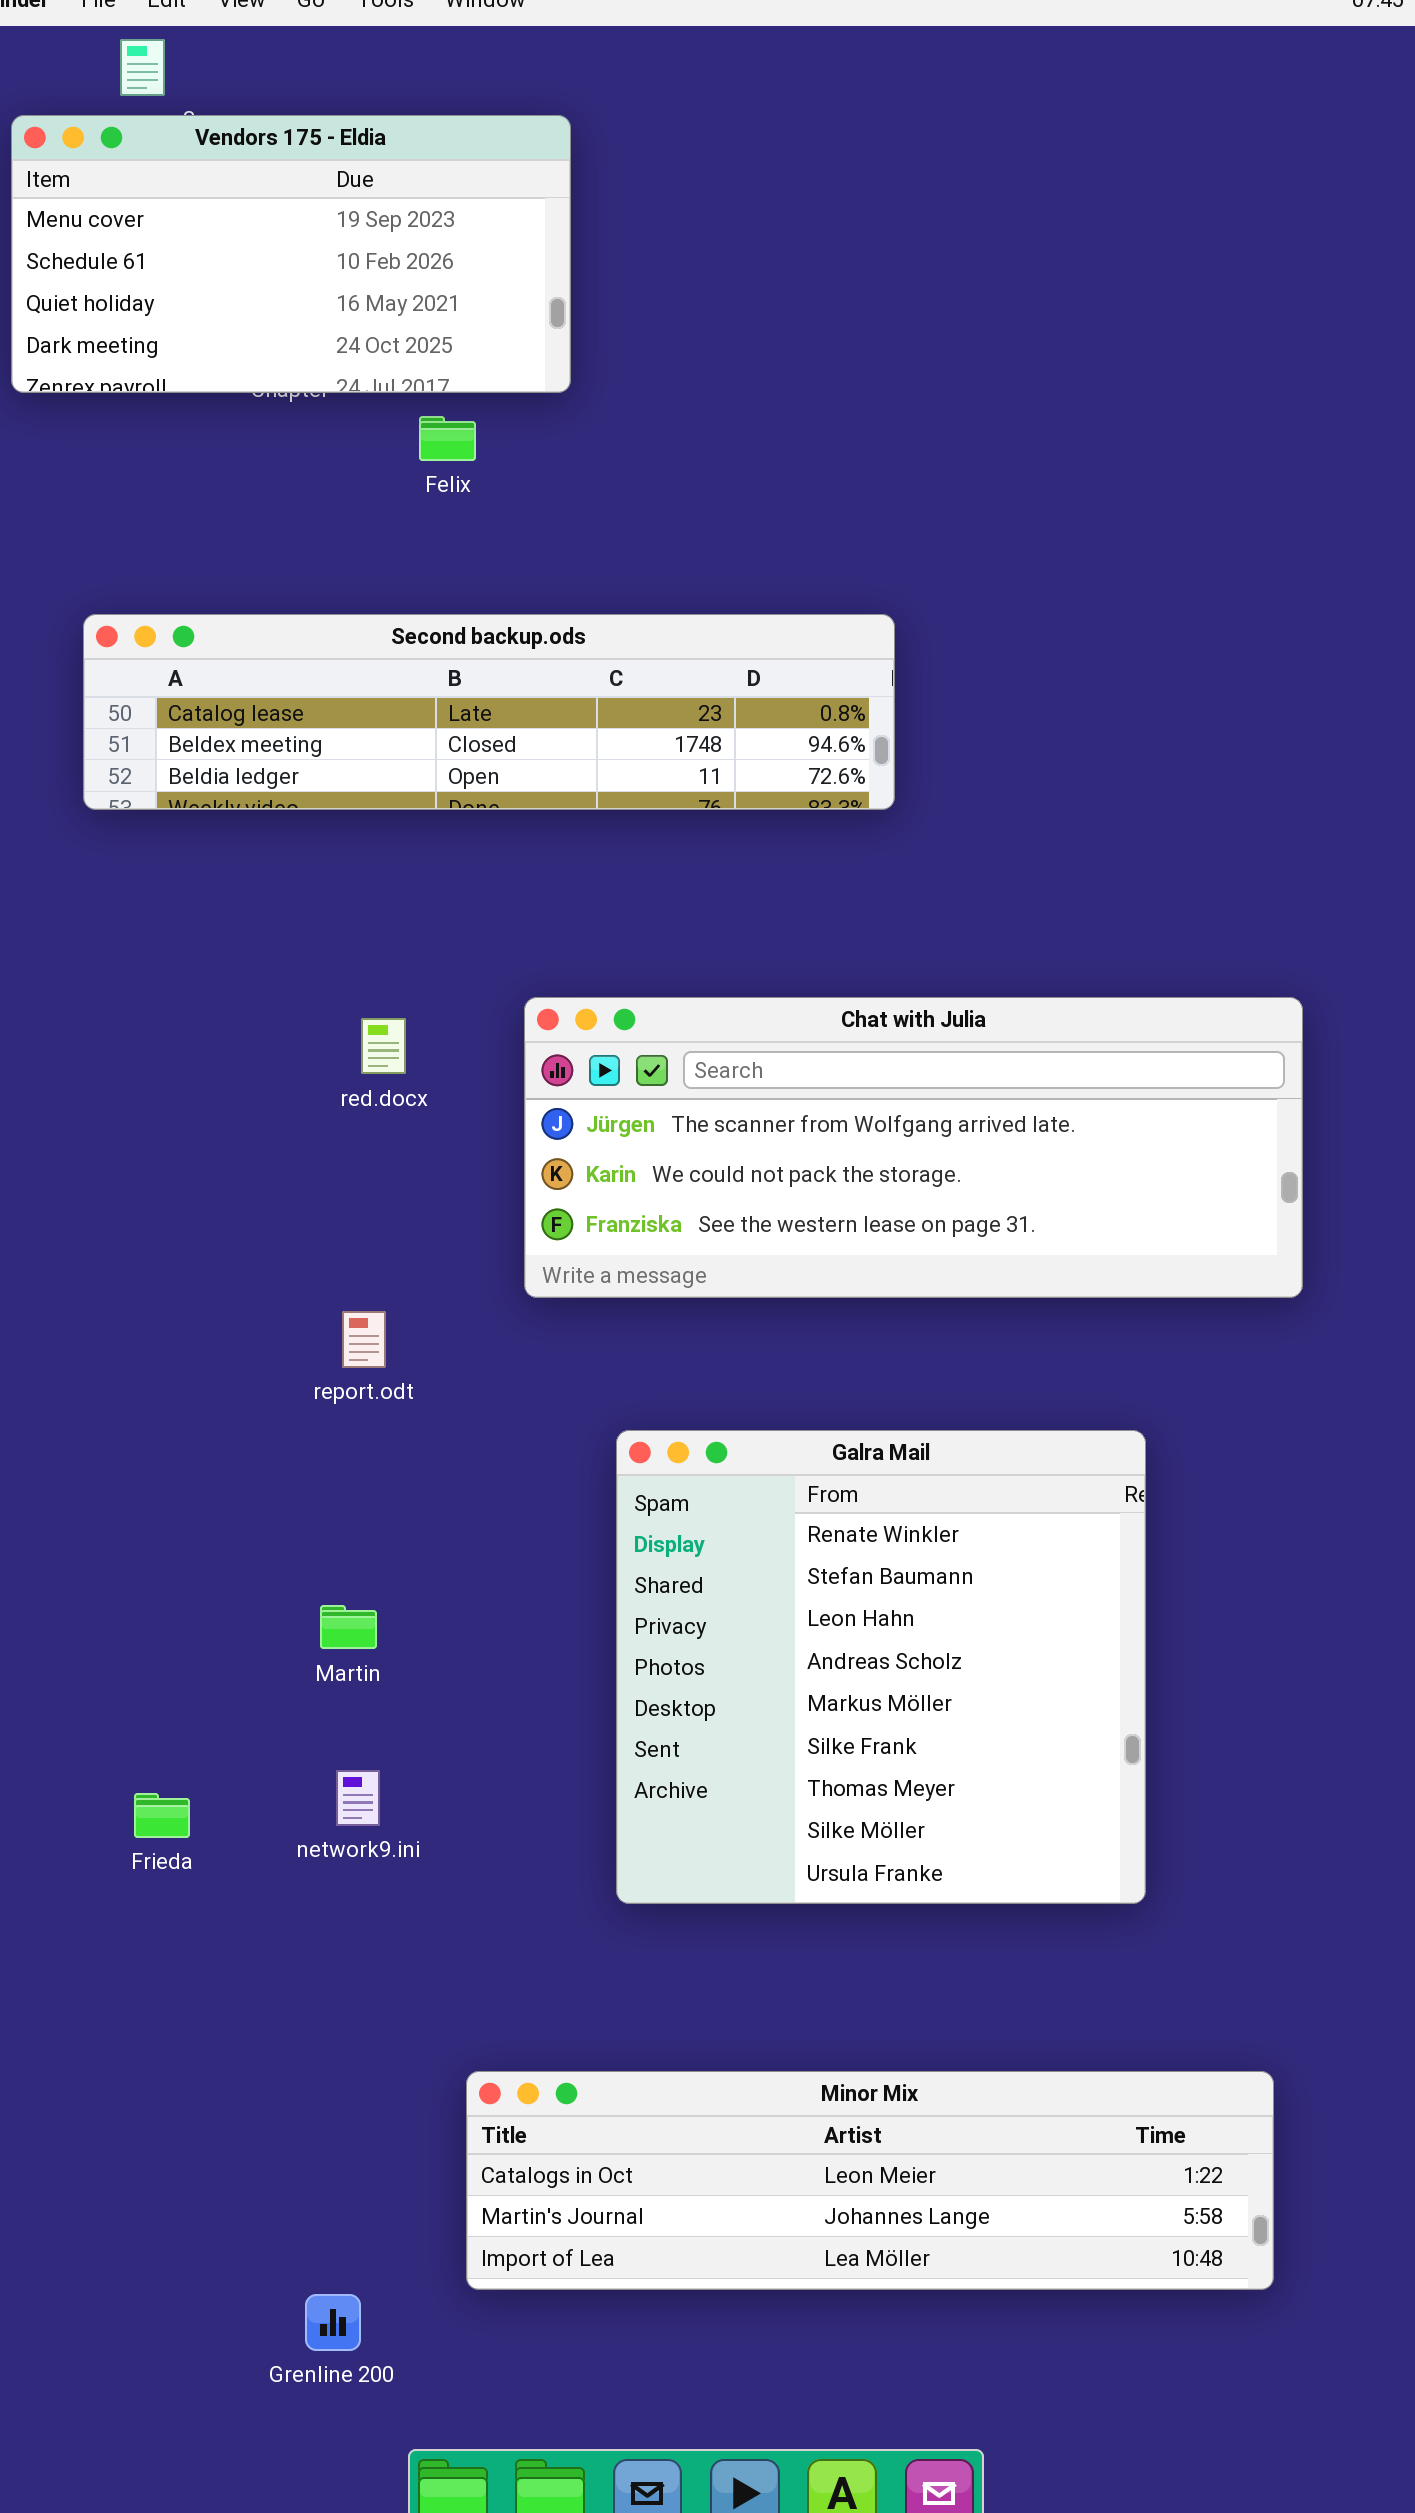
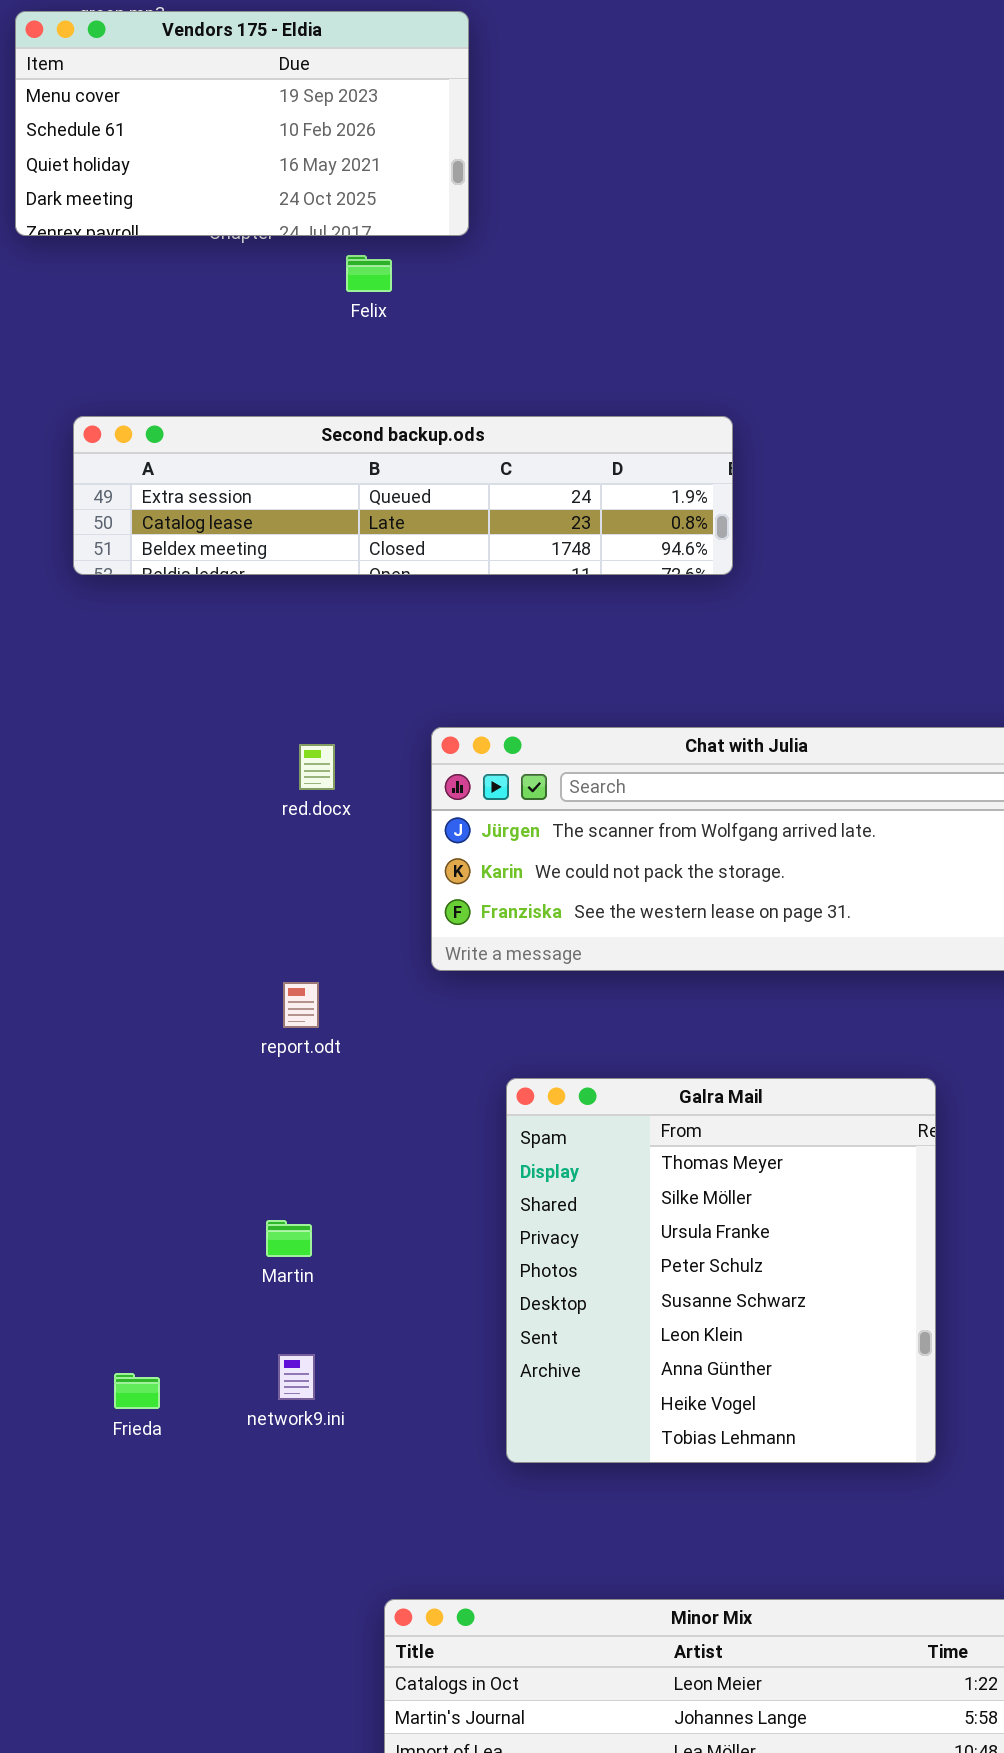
Second backup.ods: [83,614,895,810] -> [73,416,733,575], scrolled up 1 row
Galra Mail: [616,1430,1146,1904] -> [506,1078,936,1463], scrolled down 6 rows

